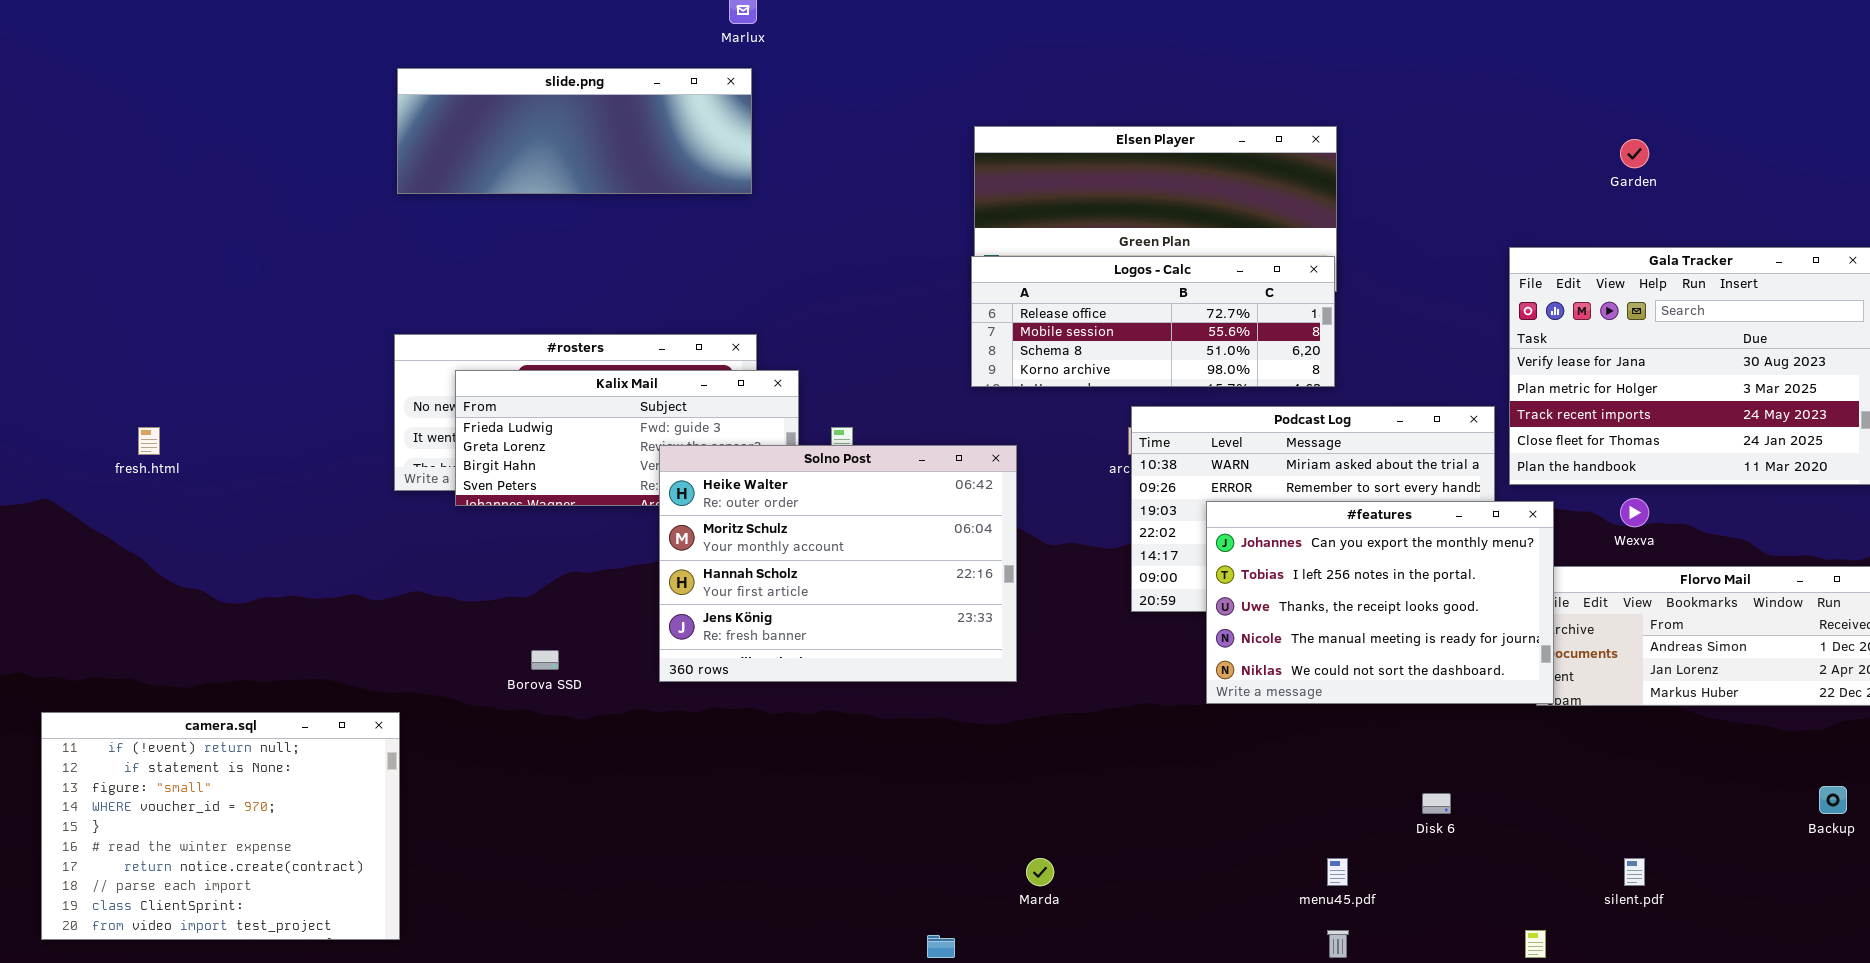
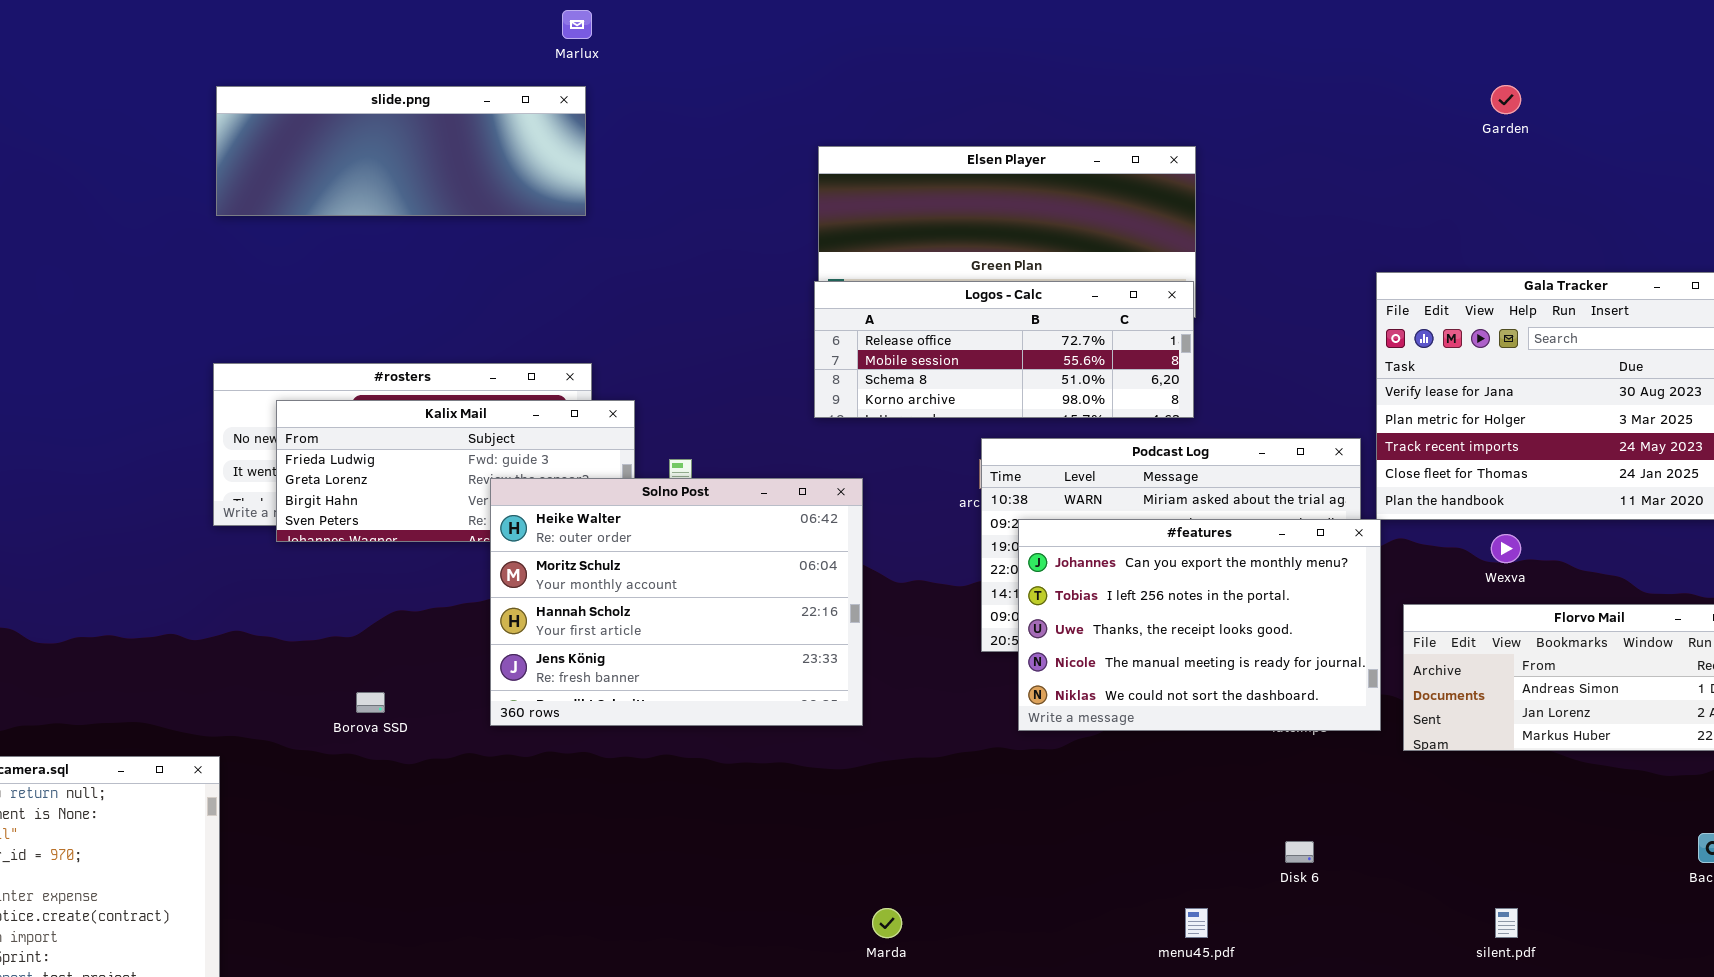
Garden: [1620,139,1649,168] -> [1491,85,1521,114], moved
#features: [1206,501,1554,704] -> [1018,519,1381,731], moved

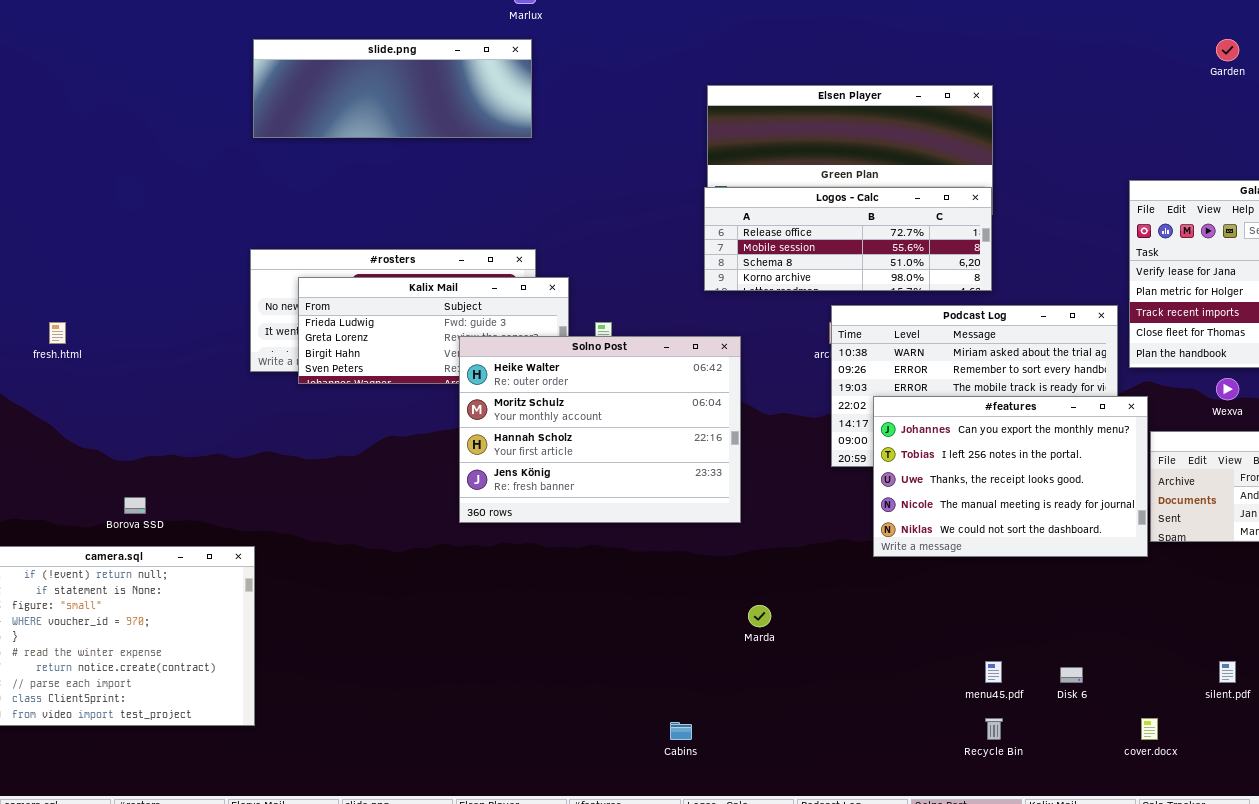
#features: [1018,519,1381,731] -> [873,396,1148,557], moved
Borova SSD: [356,692,385,713] -> [124,497,146,514], moved
Disk 6: [1285,841,1314,863] -> [1060,667,1083,683], moved
Marda: [872,908,902,938] -> [748,605,771,627], moved

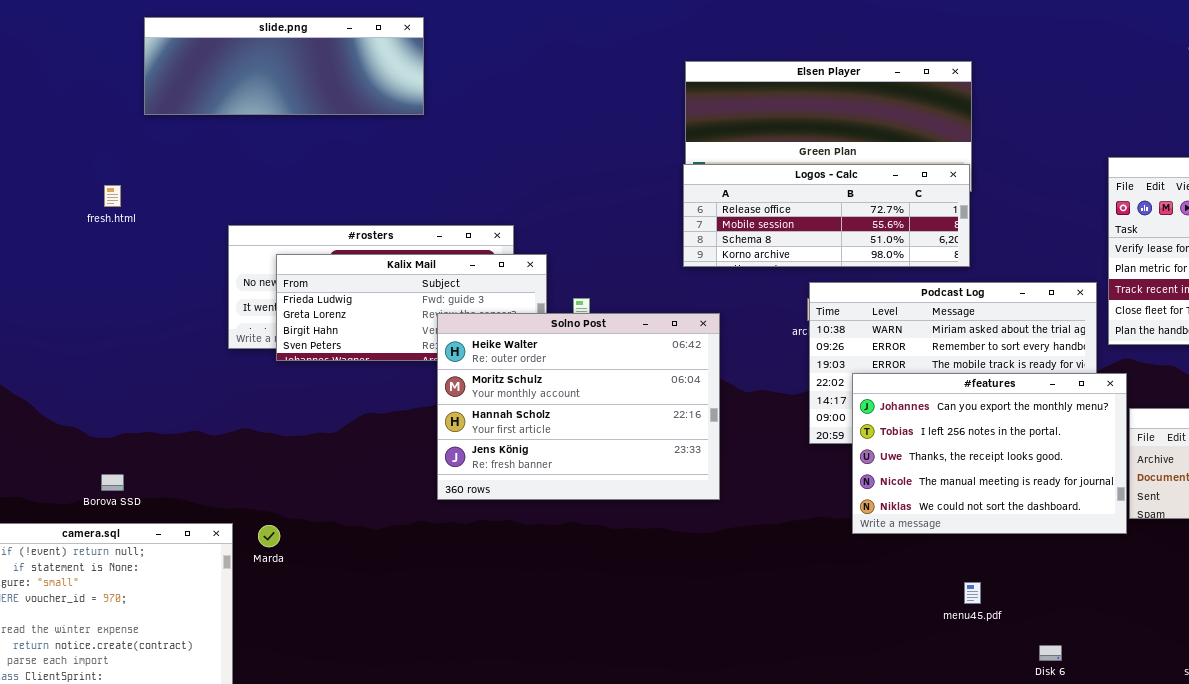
slide.png: [253,39,532,138] -> [144,17,424,115], moved
fresh.html: [49,322,66,344] -> [104,185,121,207], moved
Marda: [748,605,771,627] -> [258,525,280,547], moved
menu45.pdf: [985,661,1002,683] -> [964,582,981,604], moved

